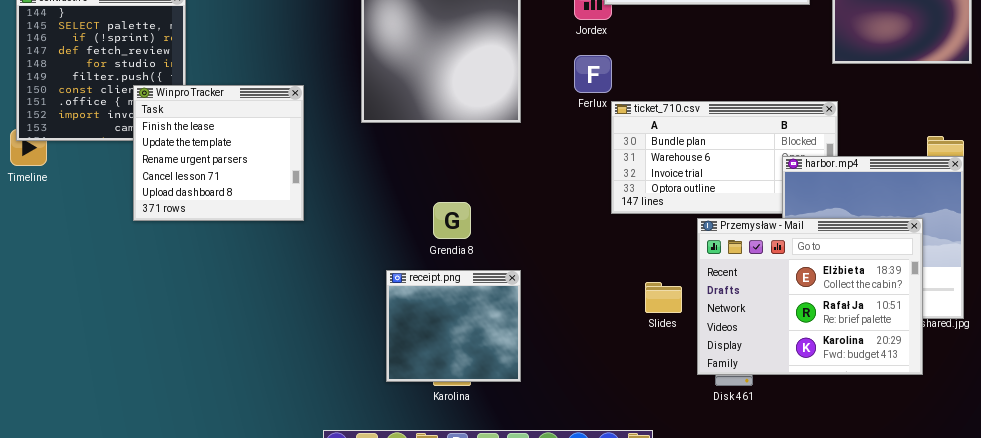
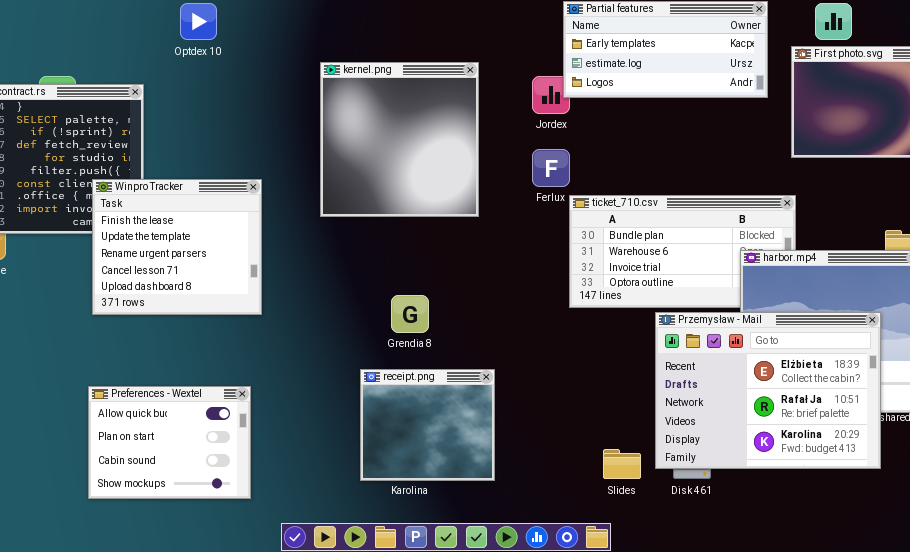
receipt.png: [386,270,521,382] -> [360,369,495,481], moved
Slides: [645,282,682,313] -> [603,449,641,479], moved
Preferences - Wextel: none -> [88,386,251,499], opened

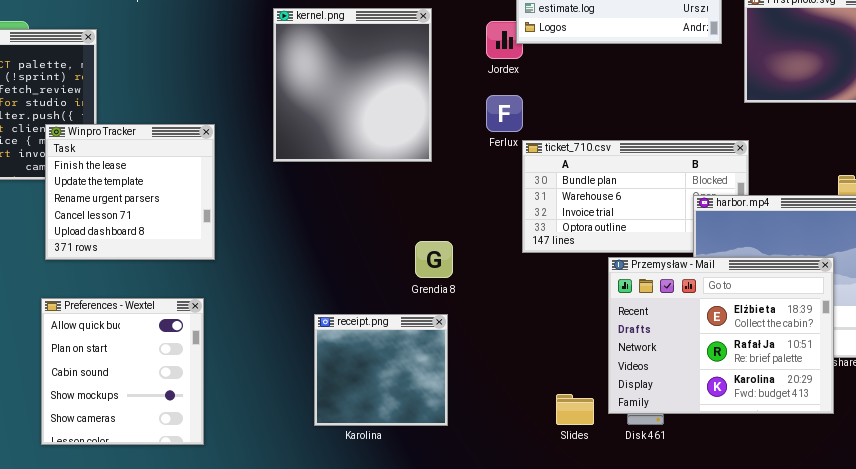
Grendia 8: [391,295,429,333] -> [415,241,453,278], moved
Preferences - Wextel: [88,386,251,499] -> [41,298,204,445], resized

